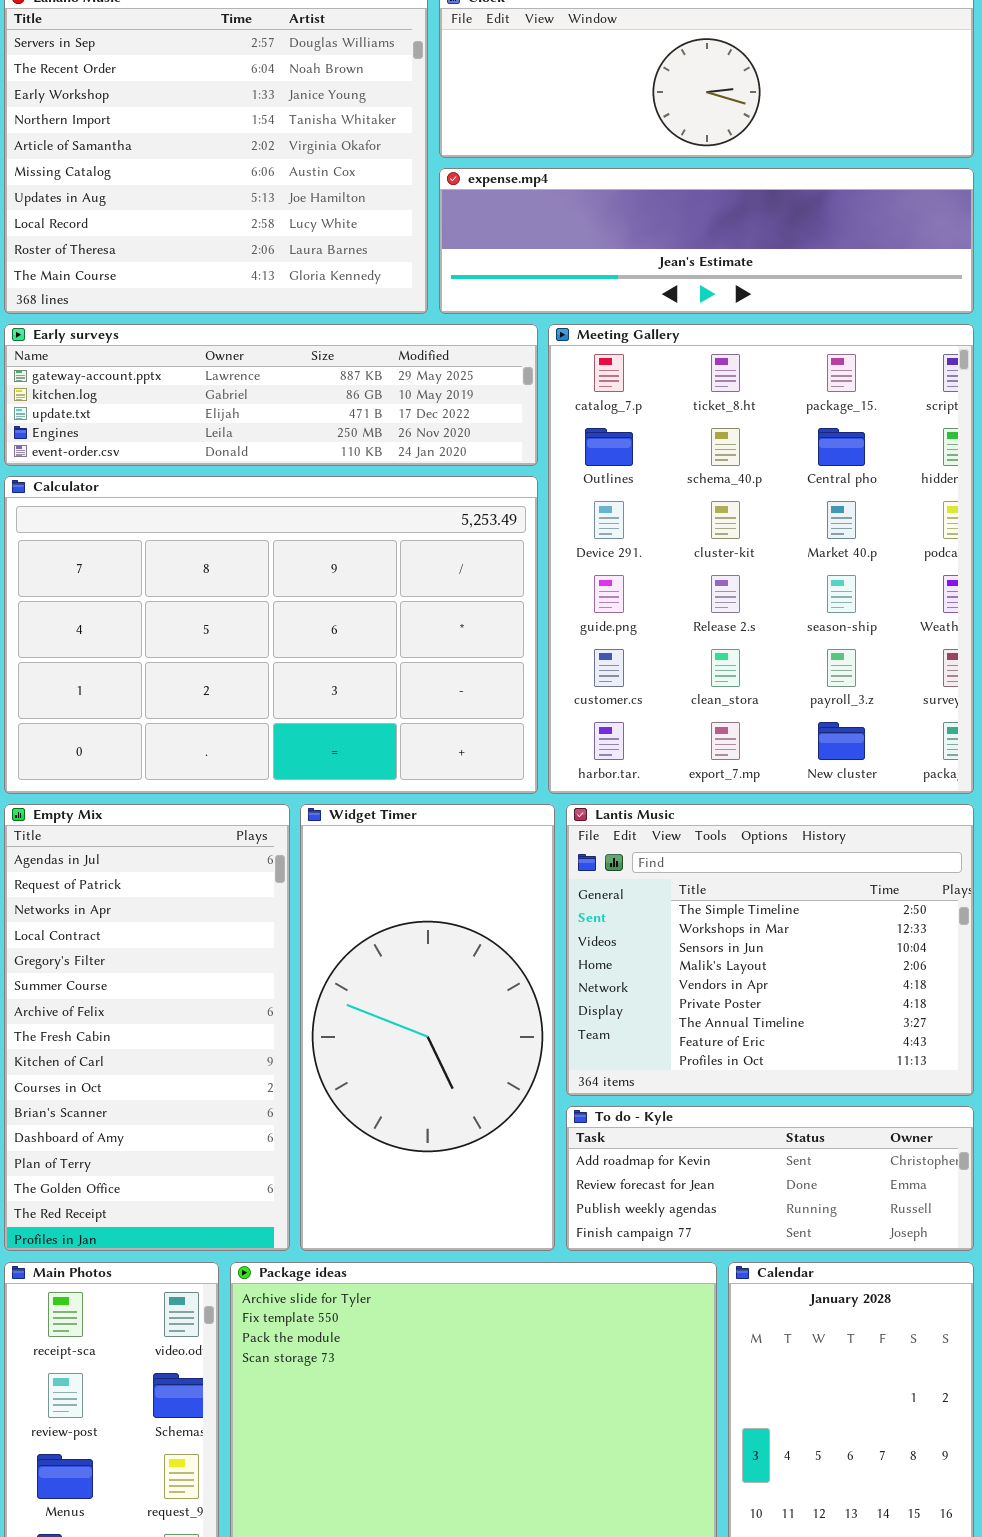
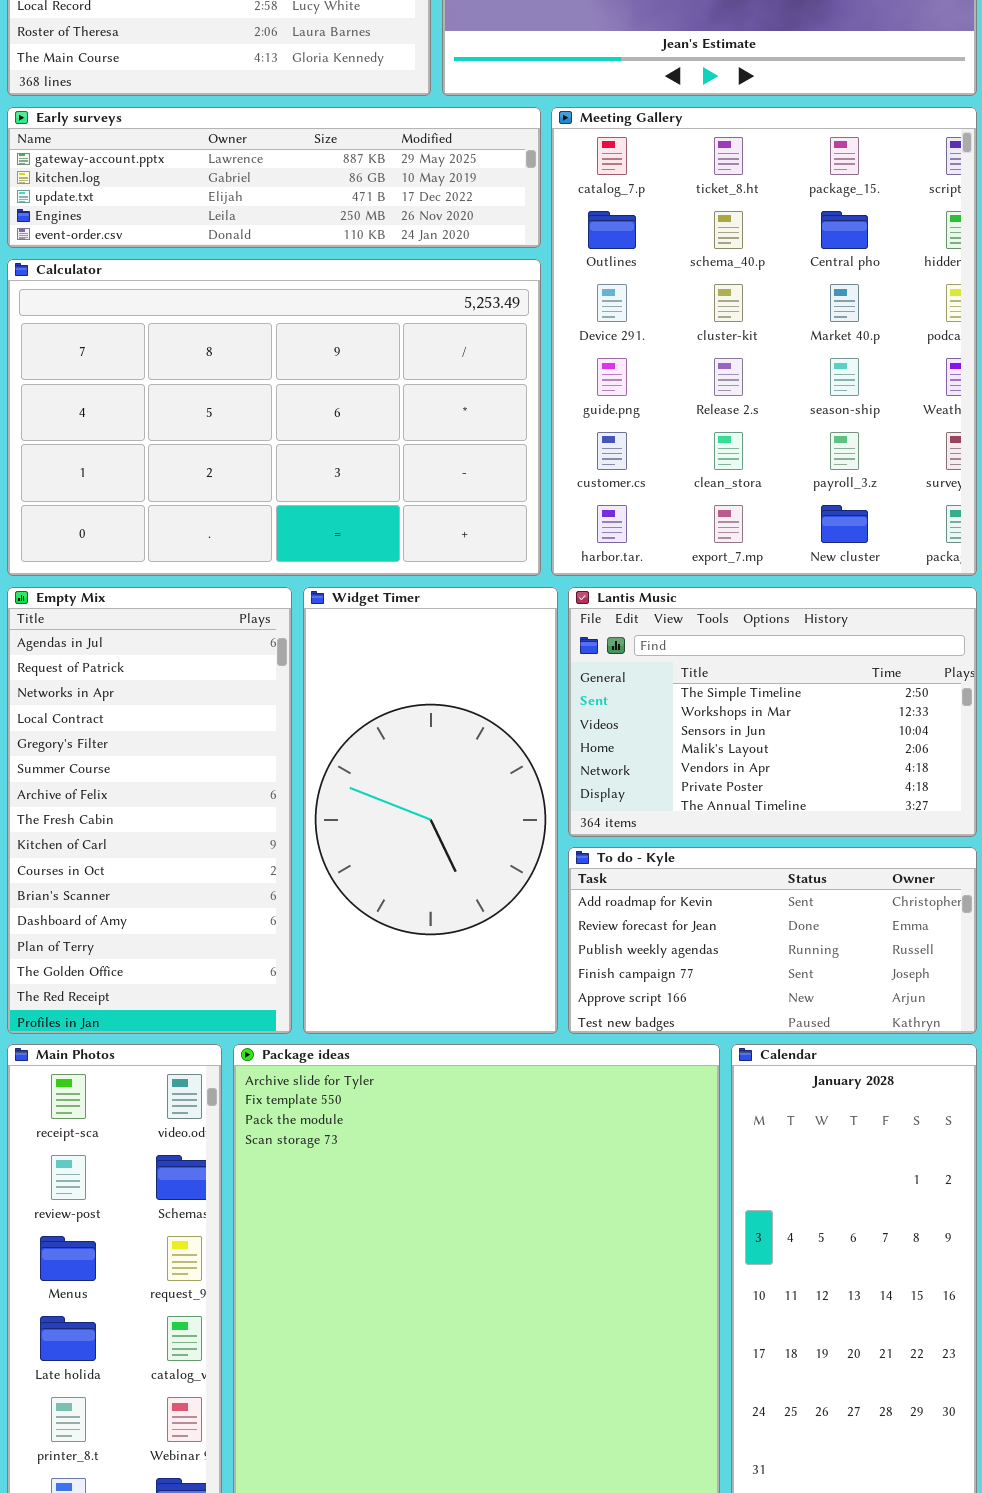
Lantis Music: [566,804,974,1096] -> [568,587,977,837], resized
To do - Kyle: [566,1106,974,1251] -> [568,847,977,1034], resized

